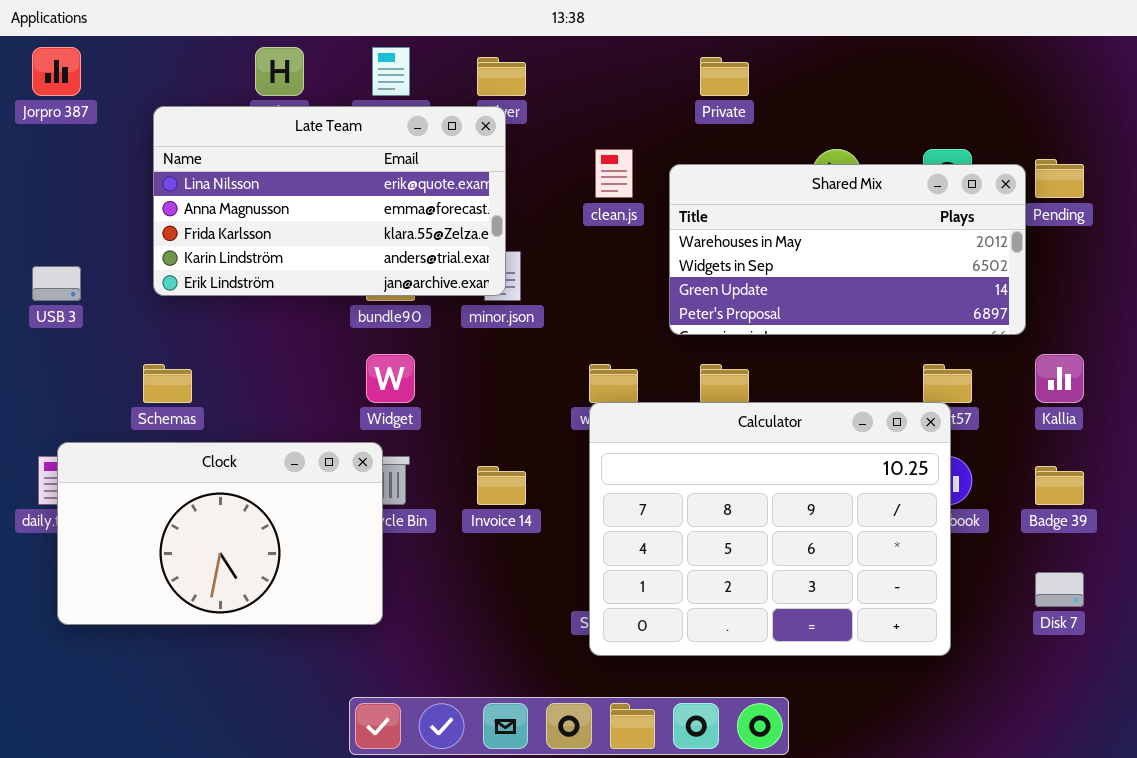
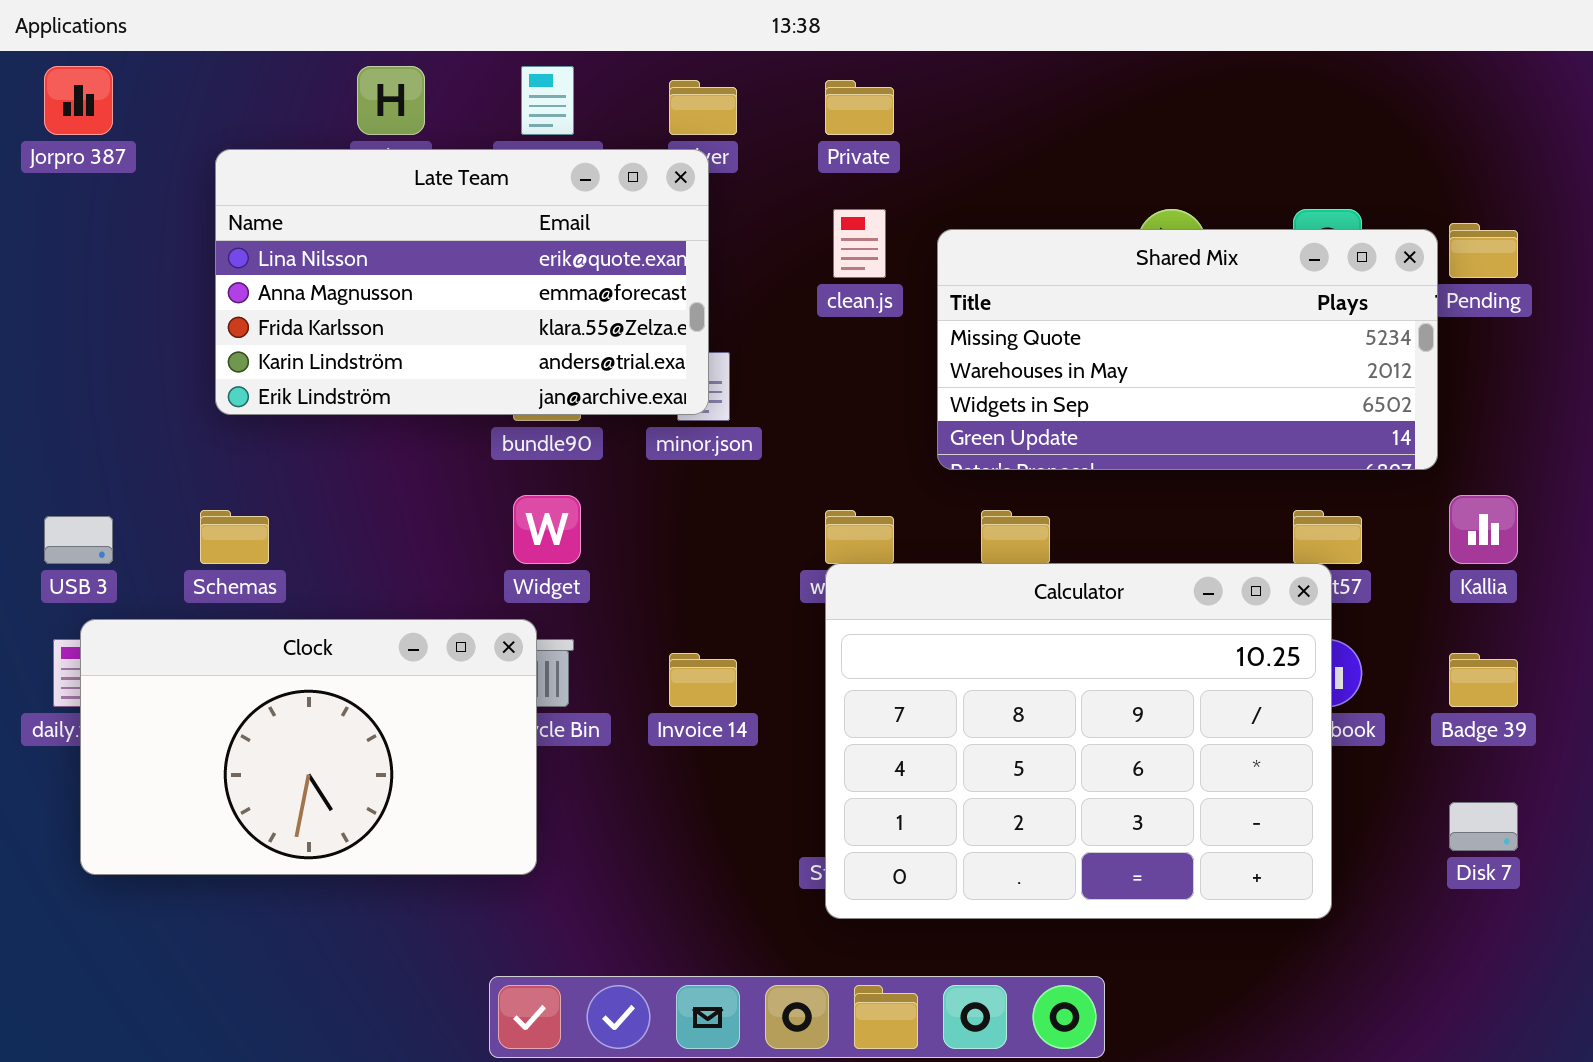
Private: [700,57,749,96] -> [825,80,894,135], moved
Shared Mix: [669,164,1026,335] -> [937,229,1438,470], scrolled up 1 row
USB 3: [32,266,81,301] -> [44,516,113,564], moved

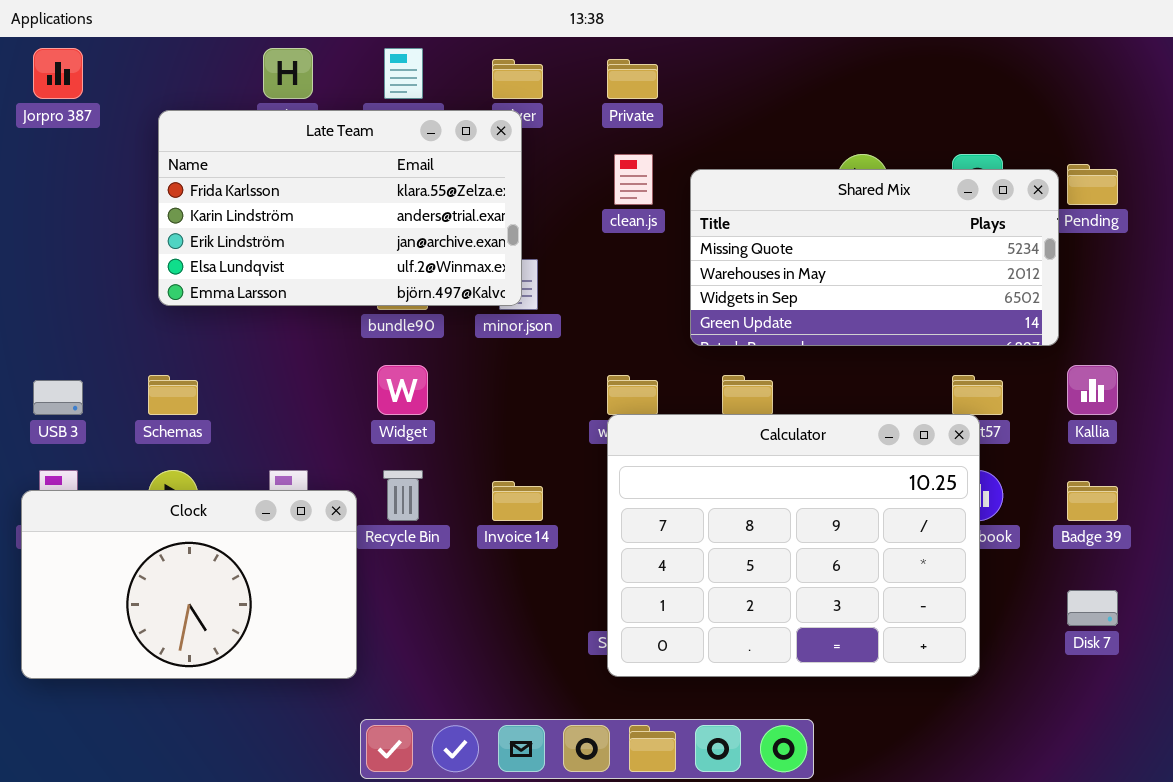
Late Team: [215,149,709,415] -> [158,110,522,306], scrolled down 2 rows
Clock: [80,619,537,875] -> [21,490,357,679], moved

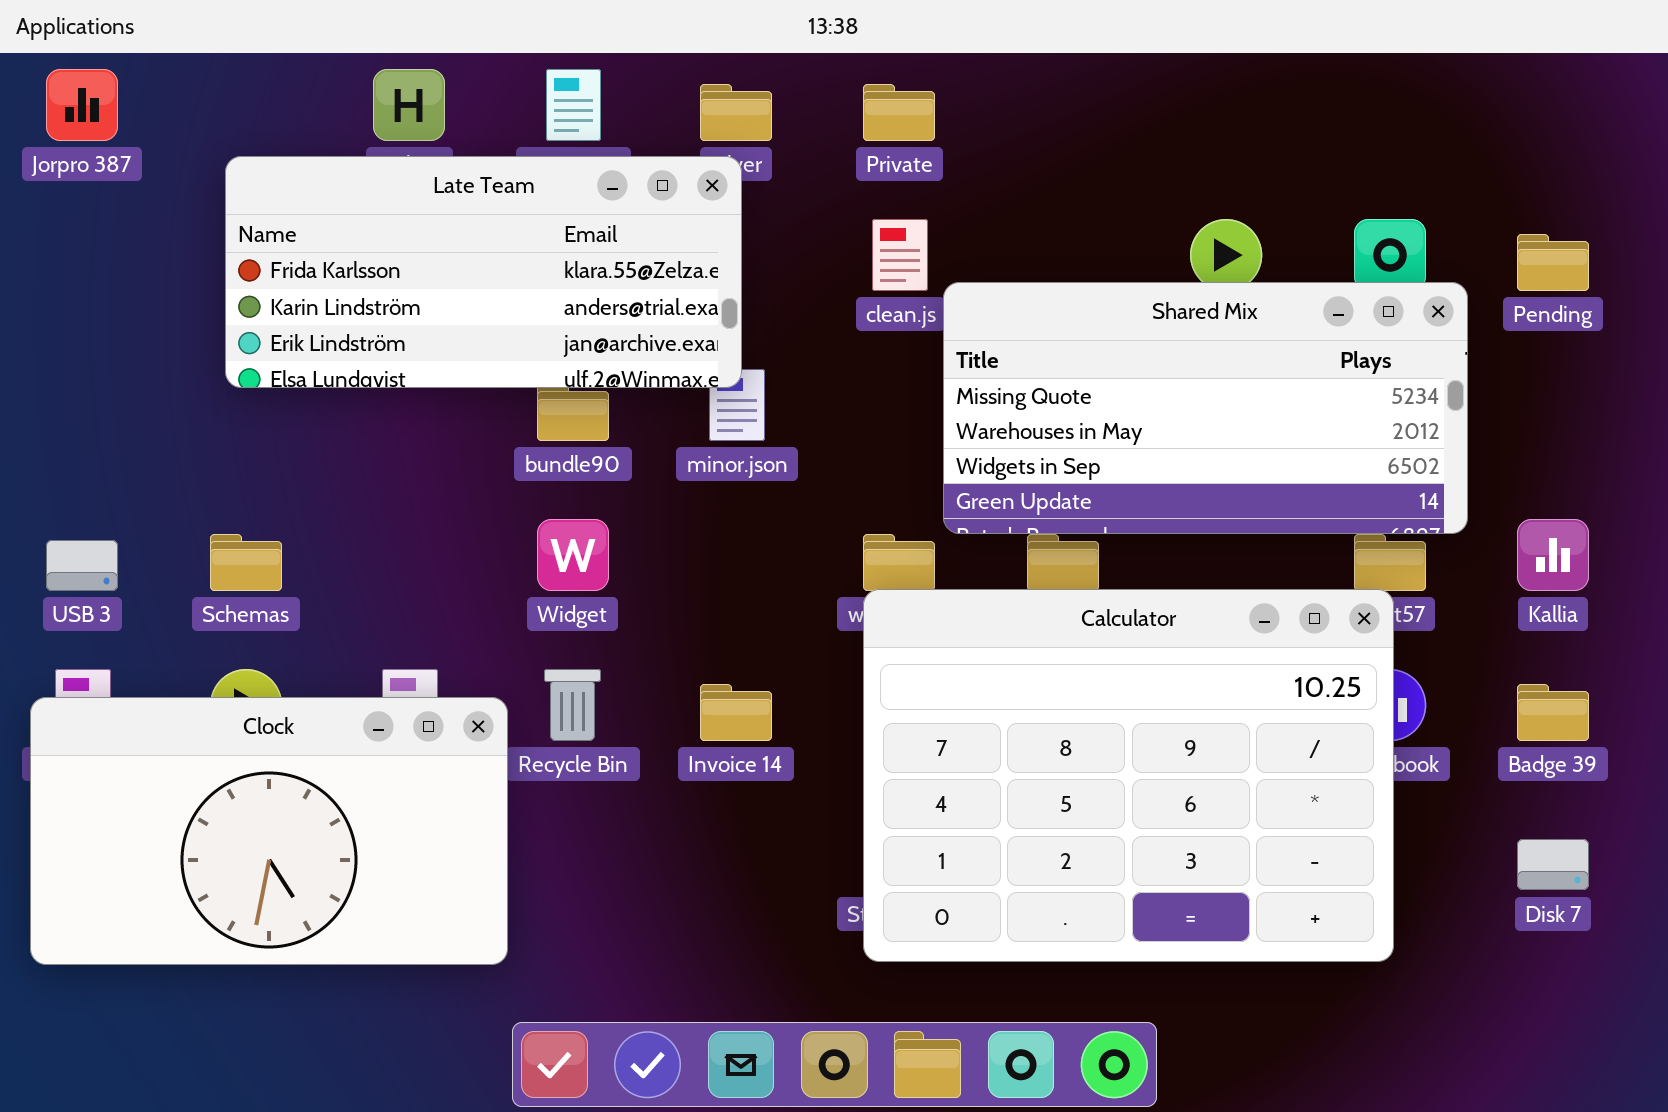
Late Team: [158,110,522,306] -> [225,156,742,388], resized
Shared Mix: [690,169,1059,346] -> [943,282,1468,534], moved

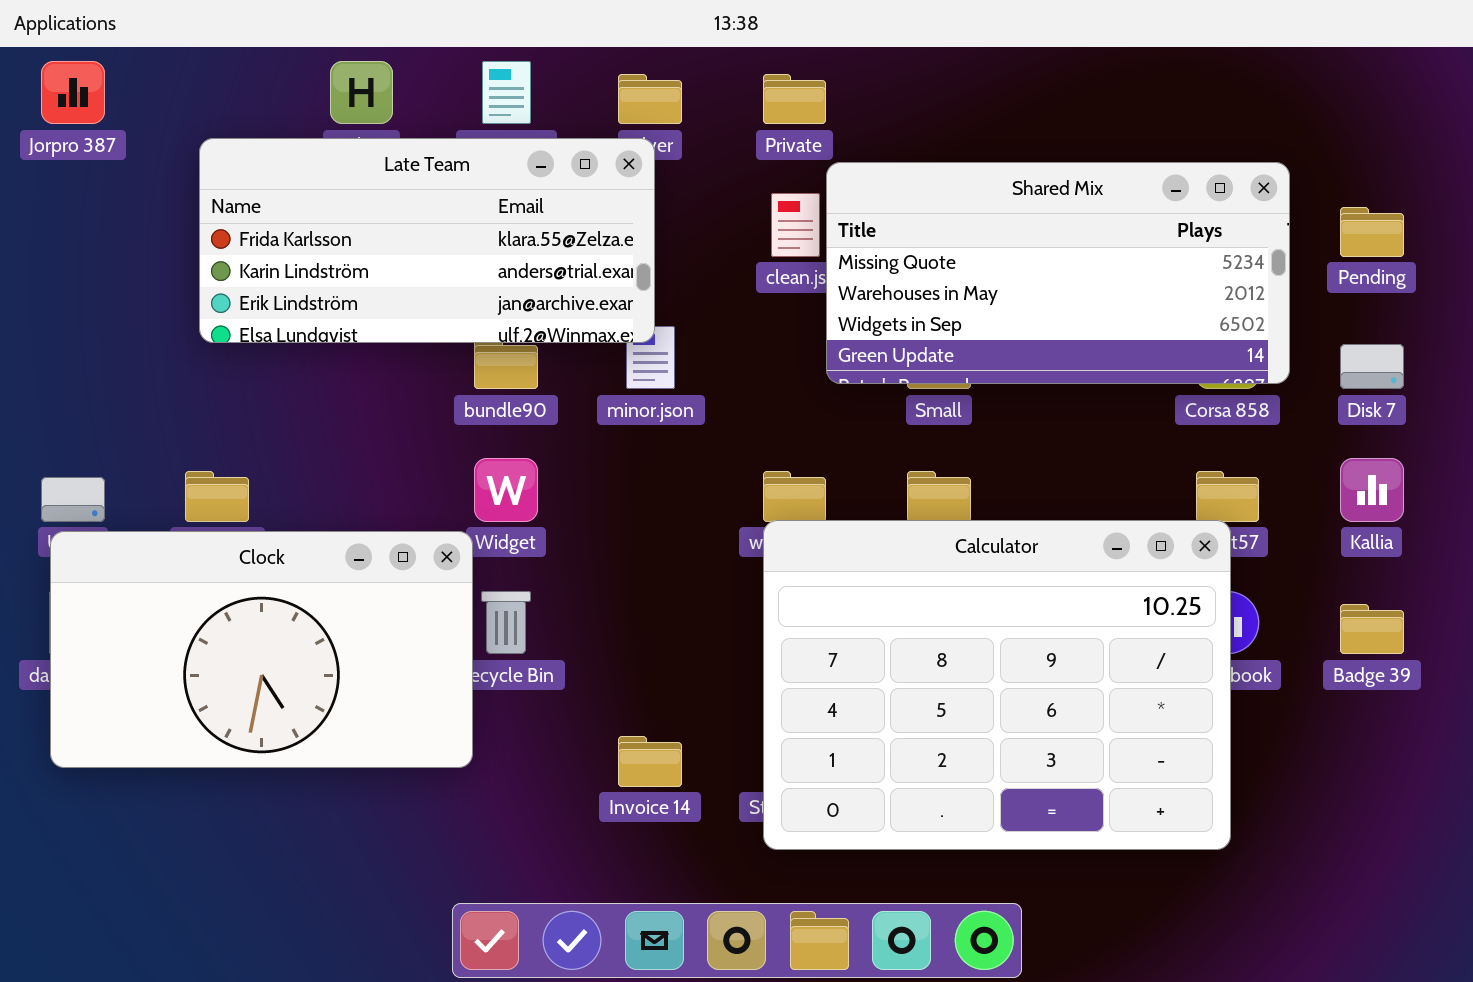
Shared Mix: [943,282,1468,534] -> [826,162,1290,384], moved
Invoice 14: [700,684,772,741] -> [618,736,682,787], moved
Clock: [30,697,508,965] -> [50,531,473,768], moved
Disk 7: [1517,839,1589,890] -> [1340,344,1404,389], moved

